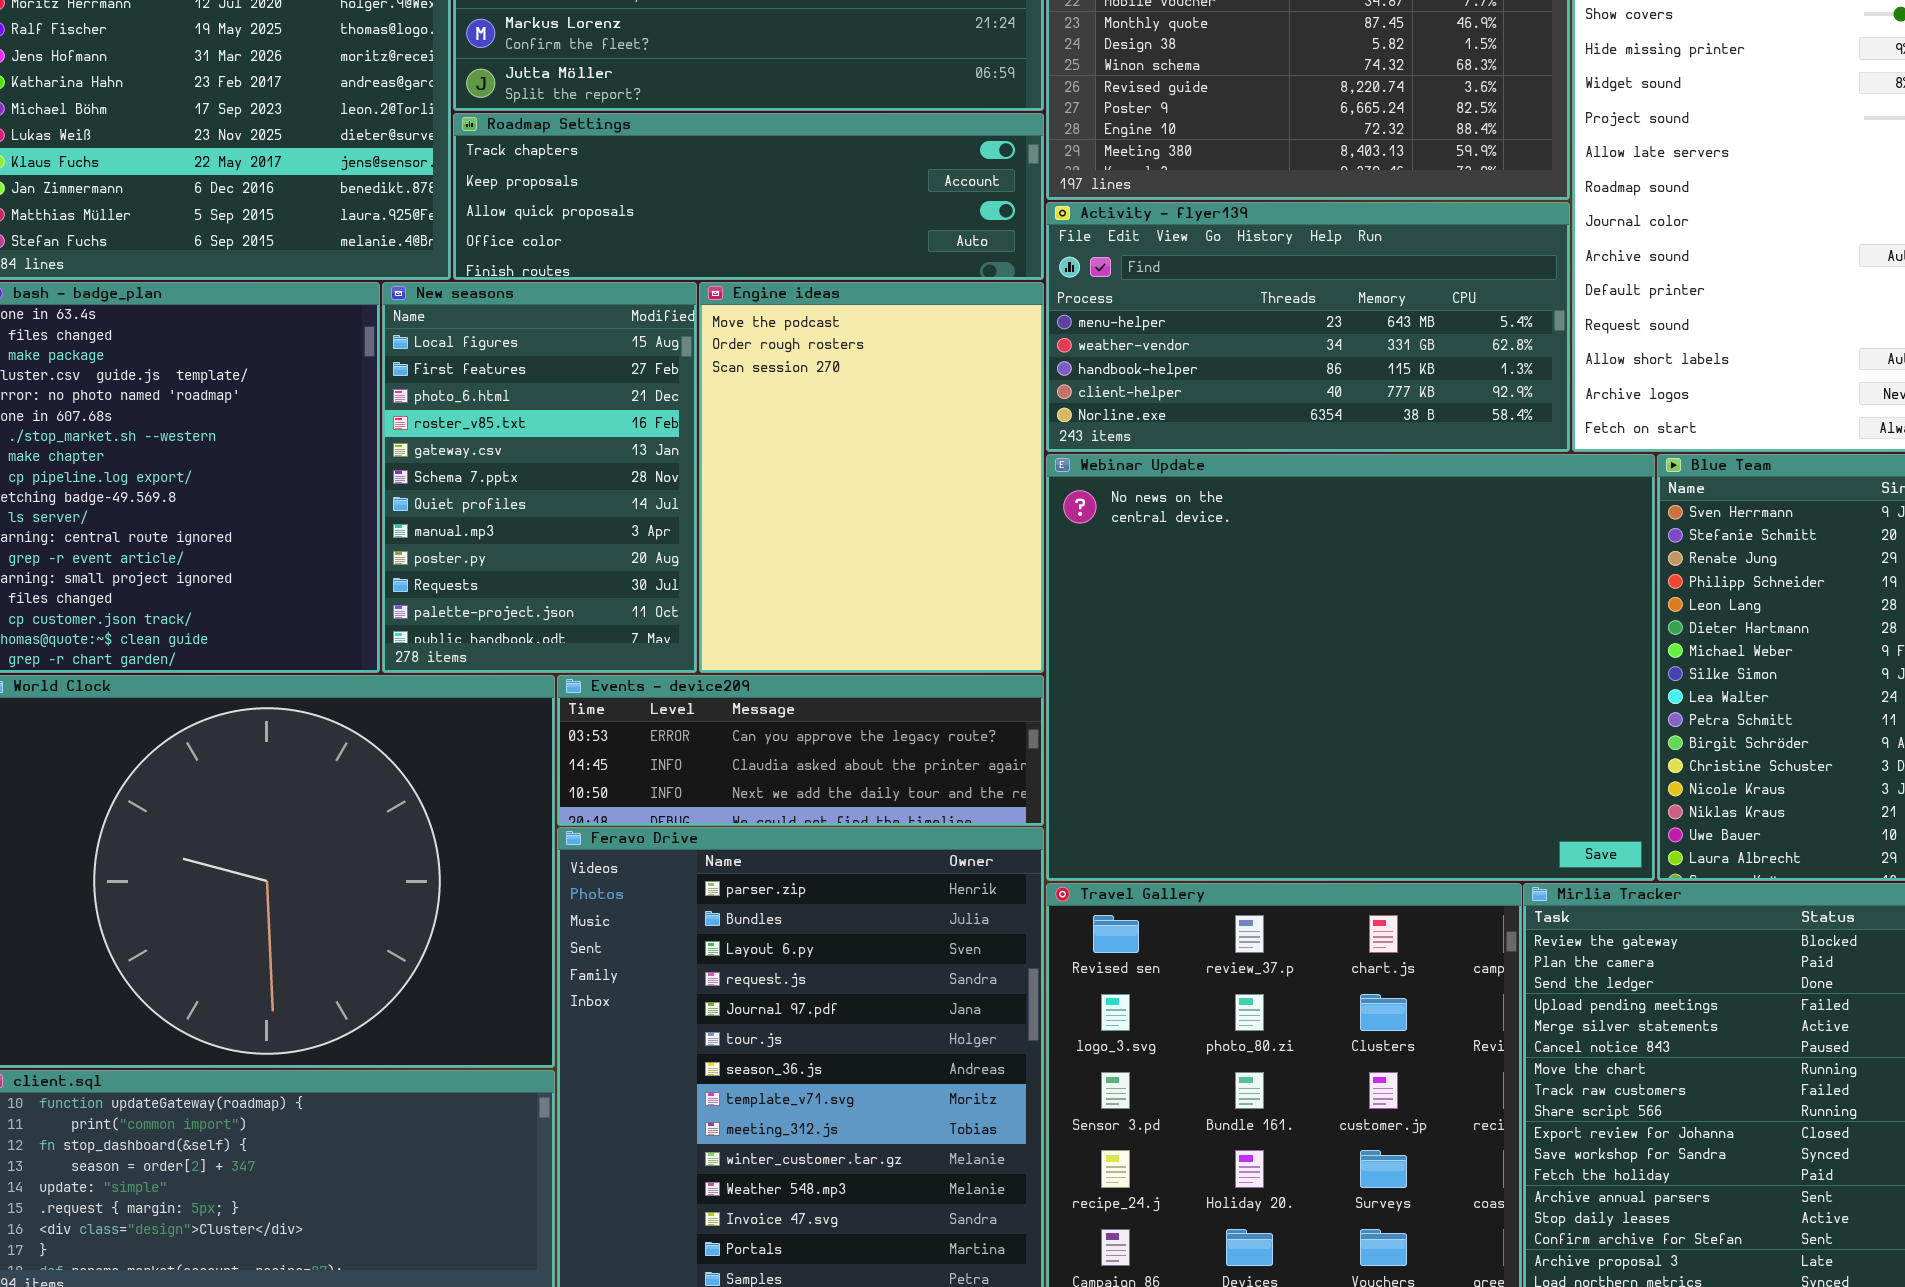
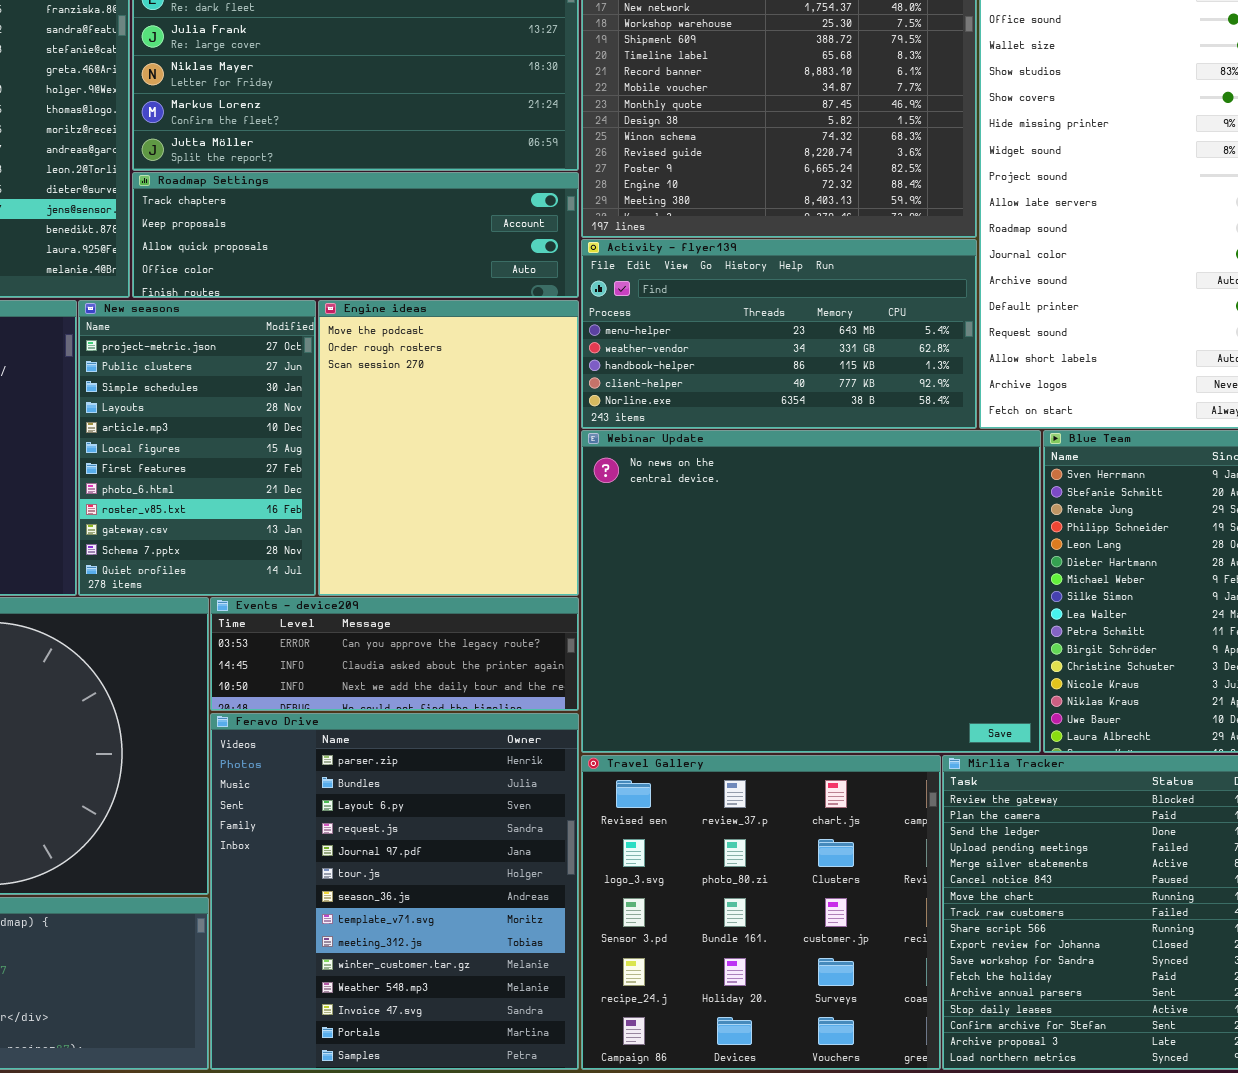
New seasons: [382,282,697,673] -> [78,300,316,596], scrolled up 5 rows

